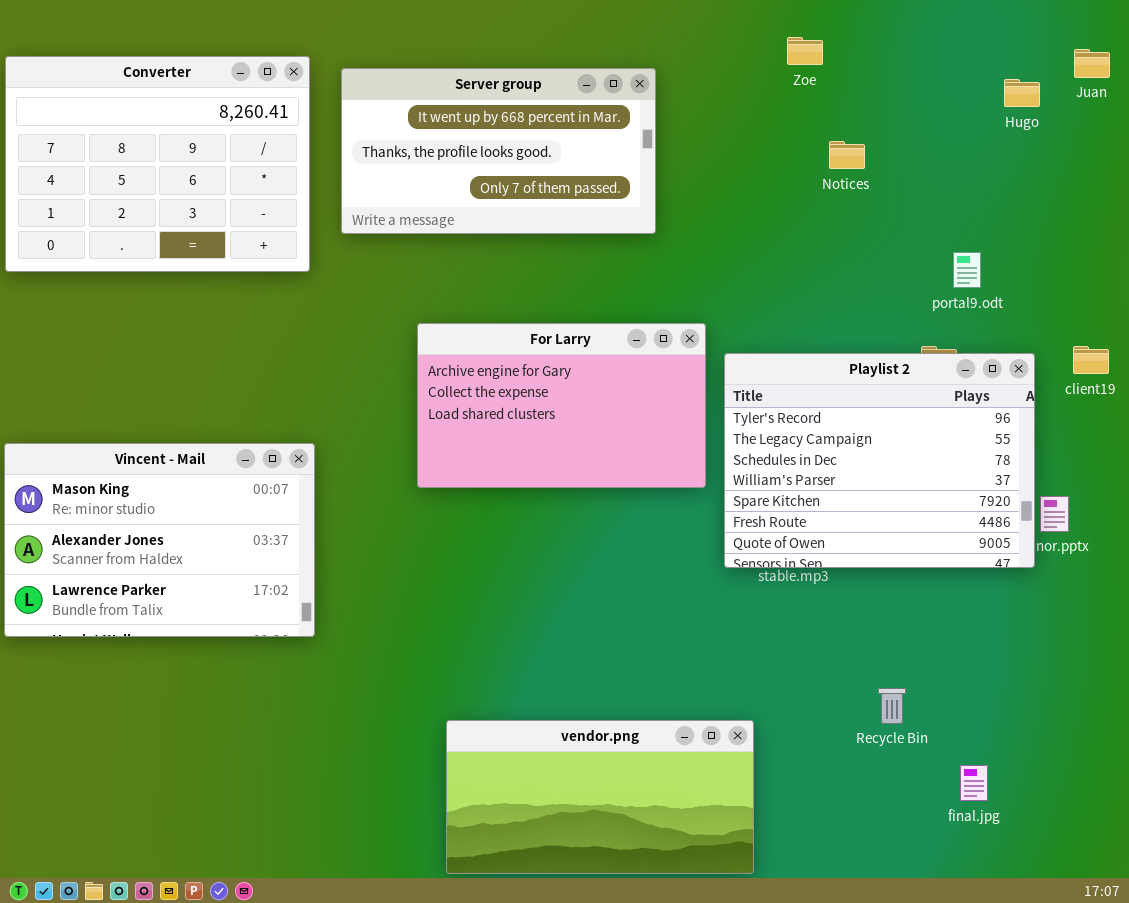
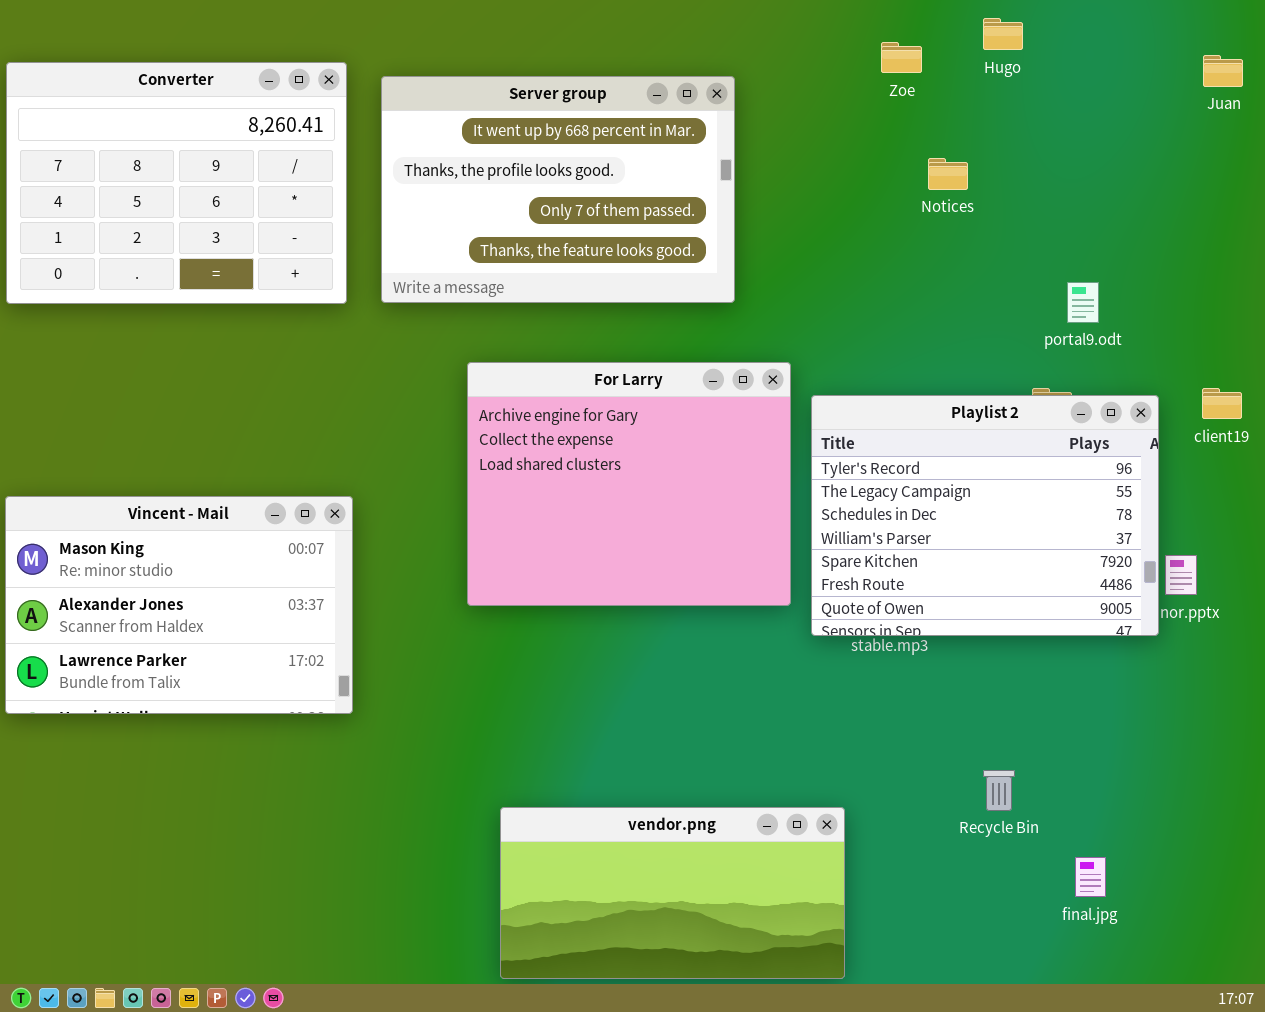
Server group: [341,68,656,234] -> [381,76,735,303], resized
Hugo: [1004,79,1040,107] -> [983,18,1023,50], moved
For Larry: [417,323,706,488] -> [467,362,791,606], resized

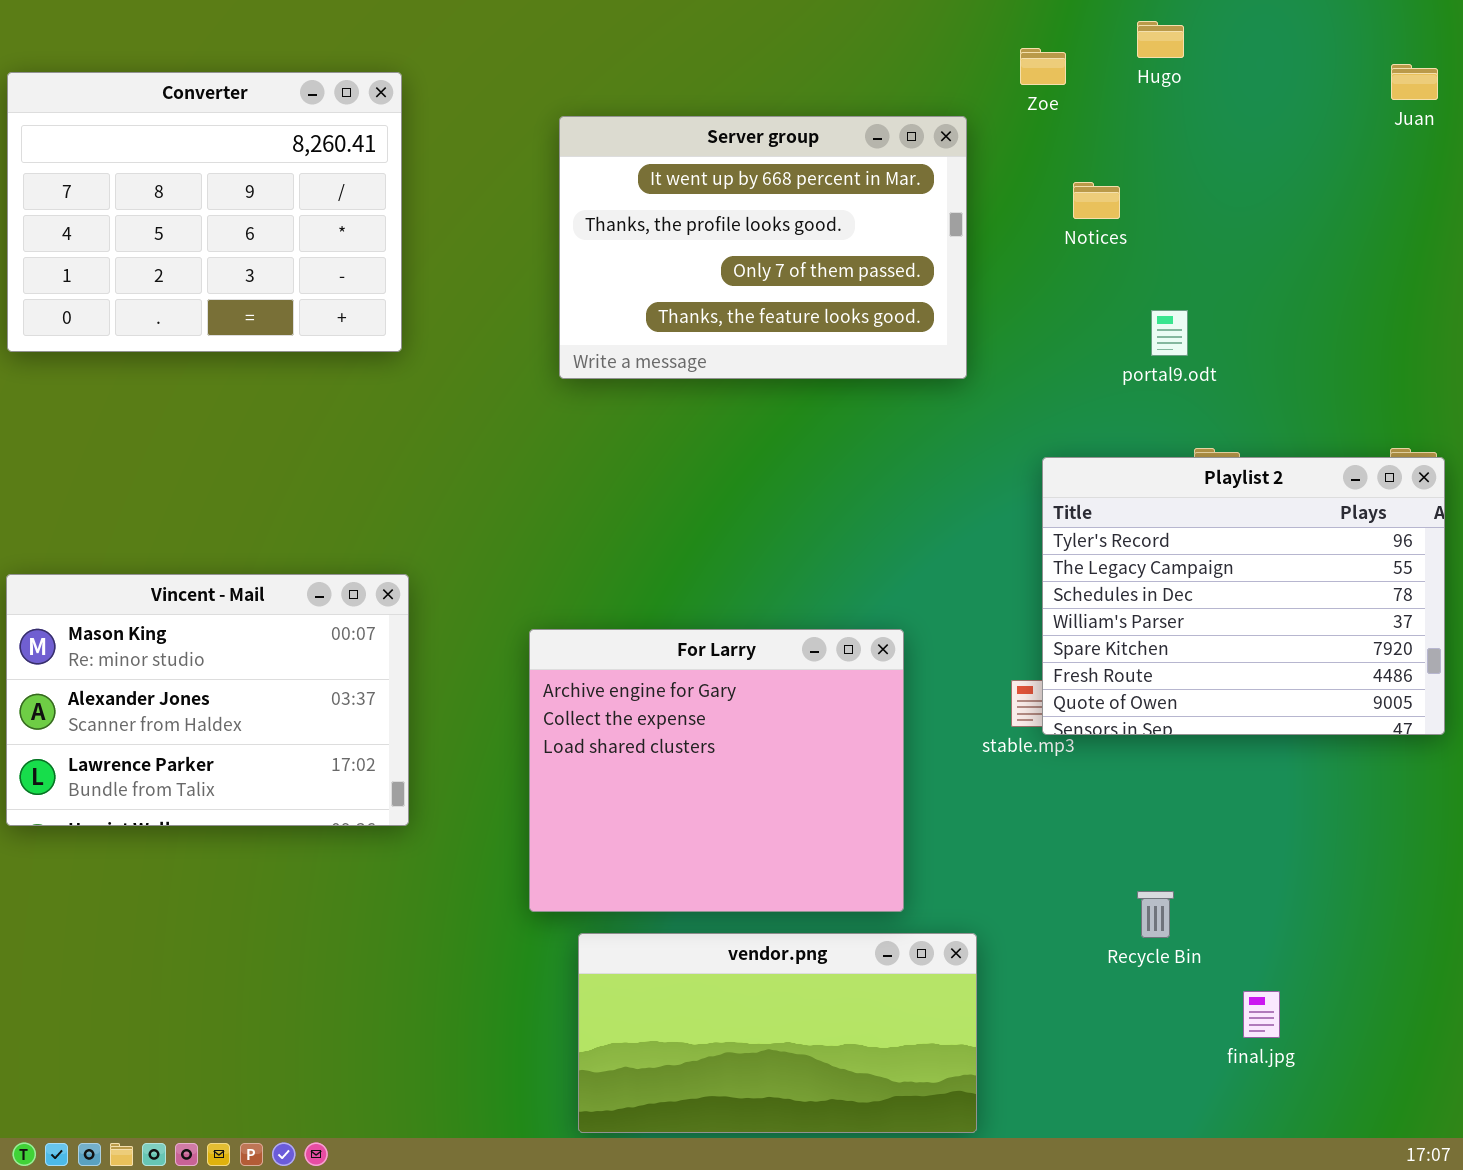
Server group: [381,76,735,303] -> [559,116,967,379], moved
portal9.odt: [1067,282,1099,323] -> [1151,310,1188,356], moved
For Larry: [467,362,791,606] -> [529,629,904,912], moved
Playlist 2: [811,395,1159,636] -> [1042,457,1445,735], moved

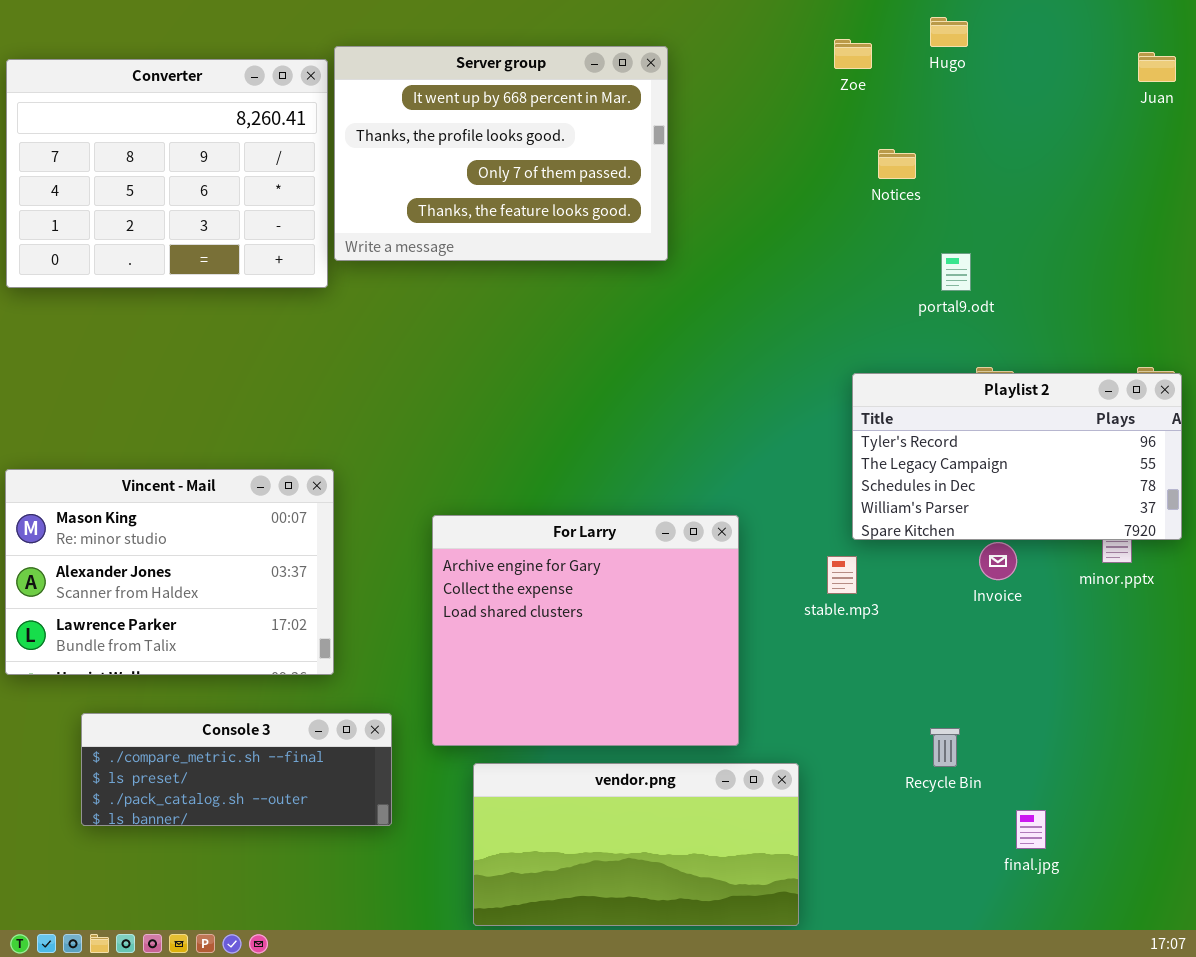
Server group: [559,116,967,379] -> [334,46,668,261], moved
Playlist 2: [1042,457,1445,735] -> [852,373,1182,540], resized
Console 3: none -> [81,713,392,826], opened

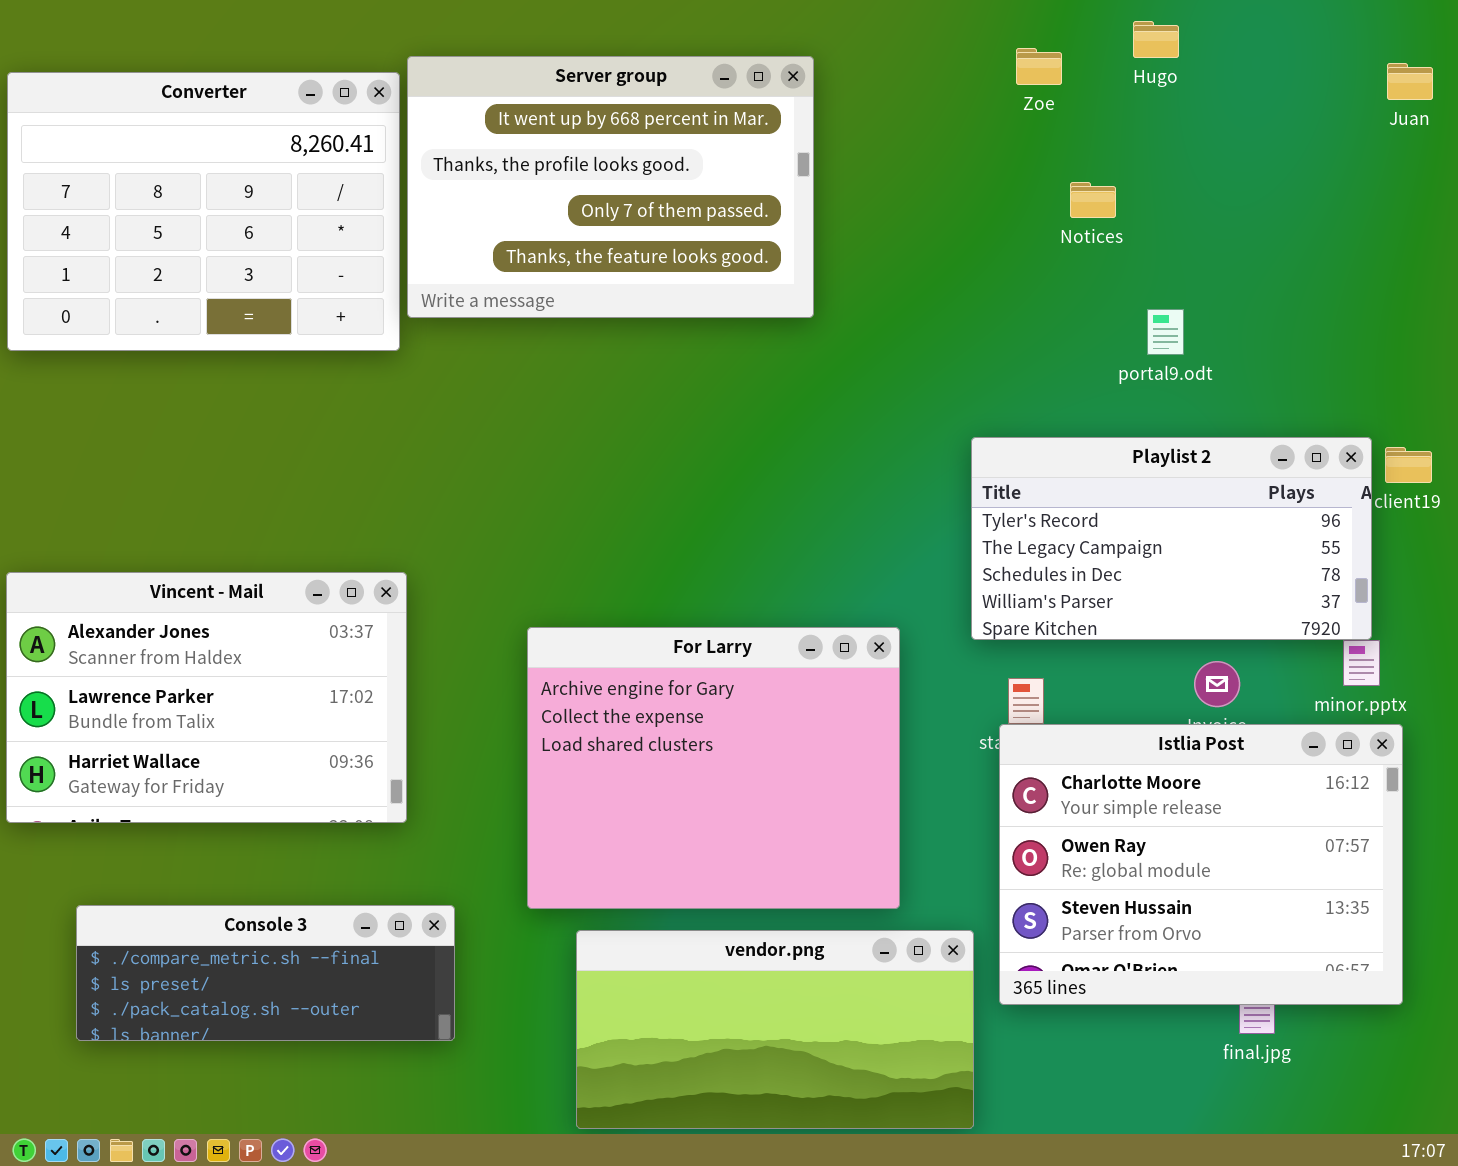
Playlist 2: [852,373,1182,540] -> [971,437,1372,640], moved
Vincent - Mail: [5,469,334,675] -> [6,572,407,823], scrolled down 1 row
Istlia Post: none -> [999,724,1403,1005], opened
Console 3: [81,713,392,826] -> [76,905,455,1041], moved

